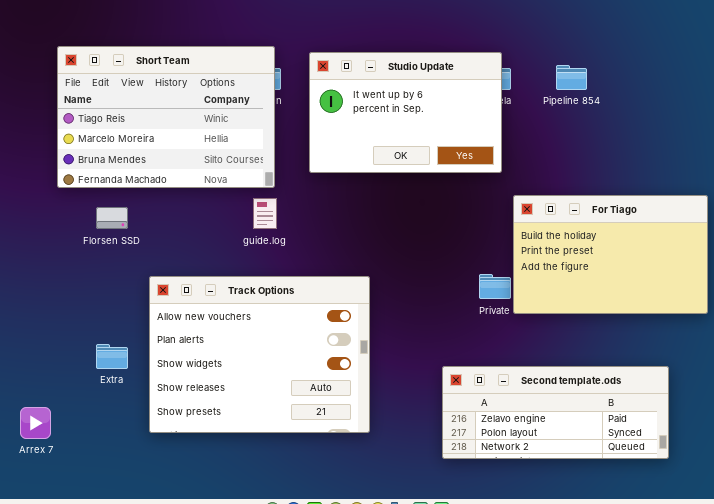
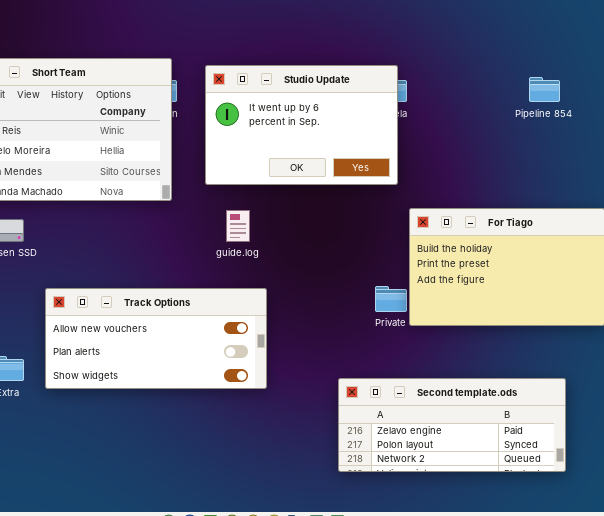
Pipeline 854: [556,65,587,90] -> [529,77,560,102], moved
guide.log: [253,198,277,229] -> [226,210,250,242], moved
Track Options: [149,276,370,433] -> [45,288,267,389], resized

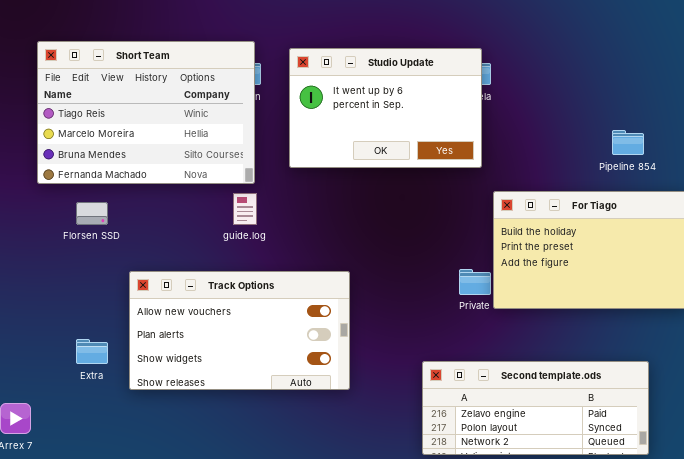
Pipeline 854: [529,77,560,102] -> [612,130,644,155], moved
guide.log: [226,210,250,242] -> [233,193,257,225], moved
Track Options: [45,288,267,389] -> [129,271,350,390], resized

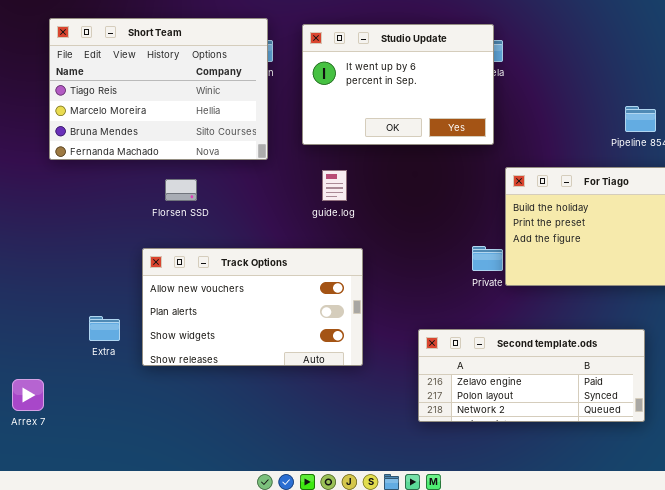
guide.log: [233,193,257,225] -> [322,170,347,201], moved
Florsen SSD: [76,202,108,225] -> [165,179,197,201], moved
Second template.ods: [422,361,649,455] -> [418,329,645,422], moved

